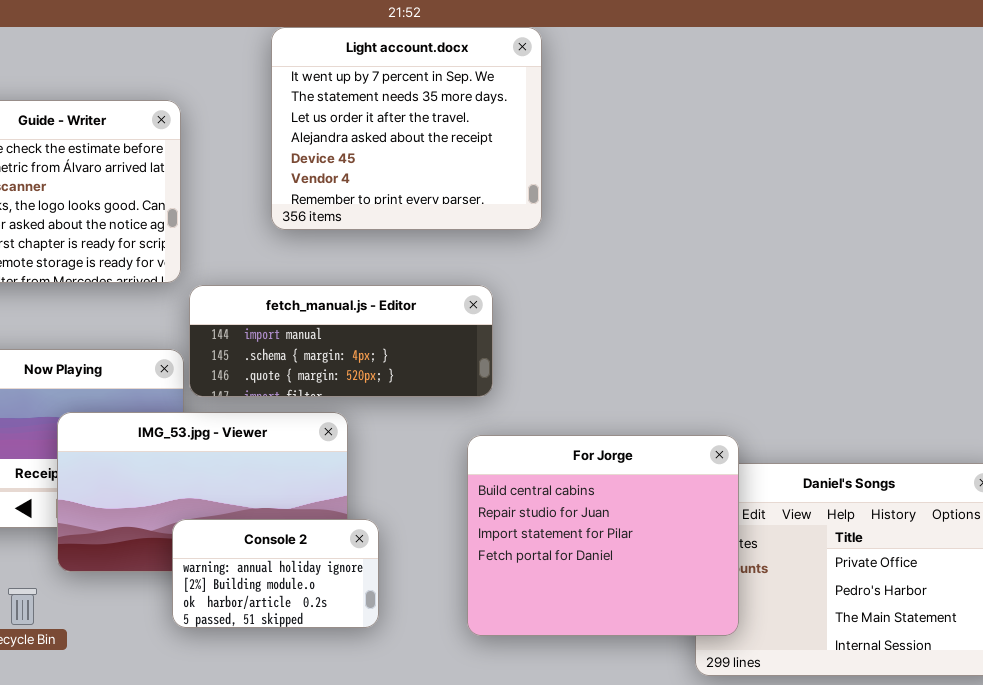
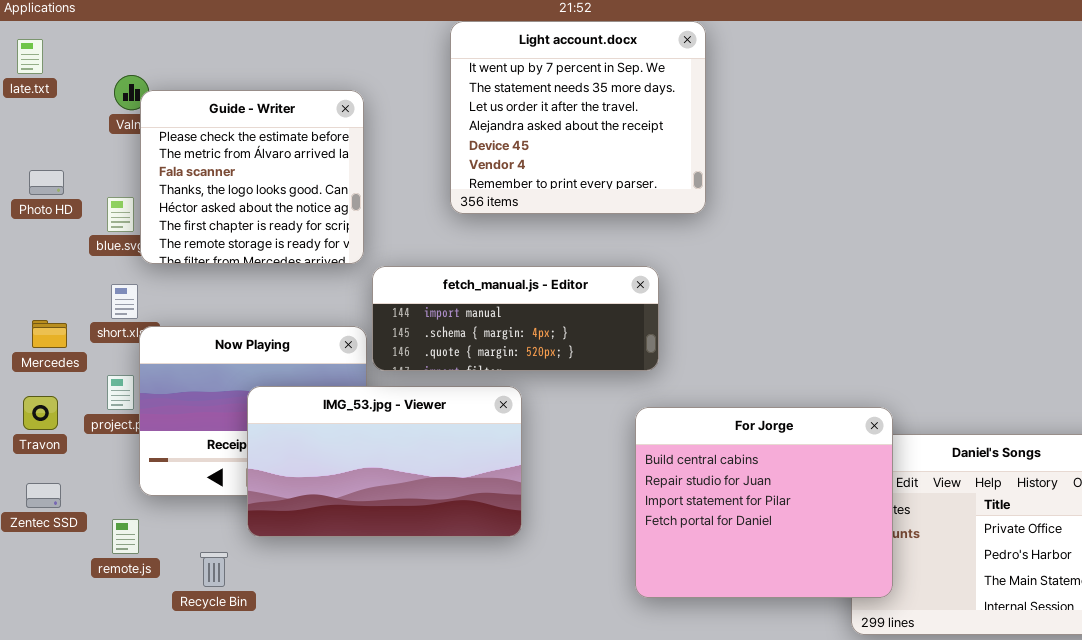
Console 2: [172,519,379,628] -> none, closed

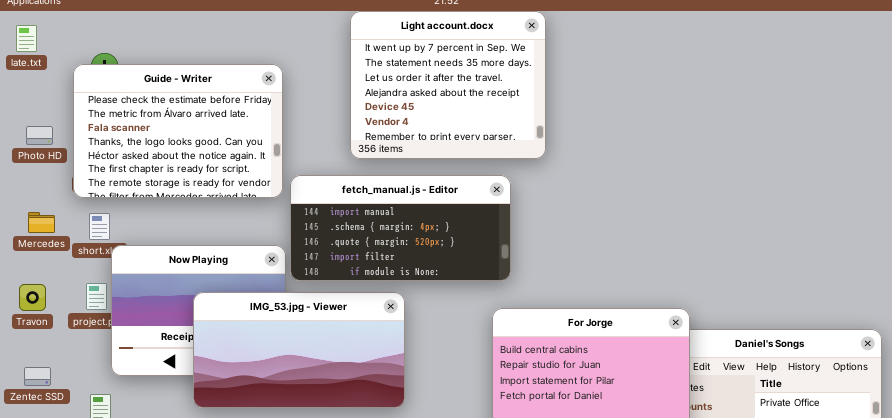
Guide - Writer: [140,90,364,264] -> [73,64,283,198], resized
fetch_manual.js - Editor: [372,266,659,371] -> [290,175,511,281], resized
Mercedes: [32,320,67,348] -> [28,212,55,233], moved
Travon: [23,396,58,430] -> [19,284,46,311], moved

